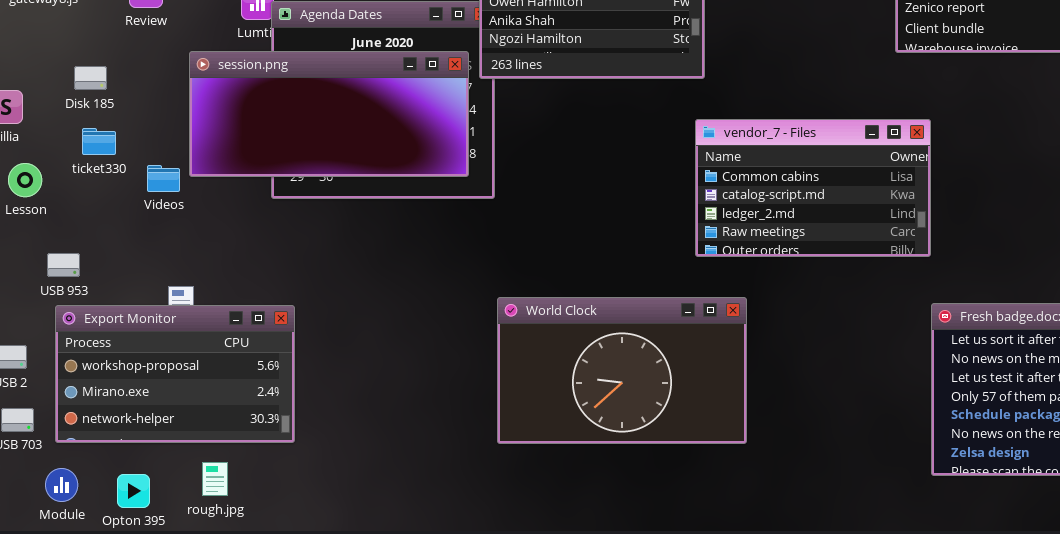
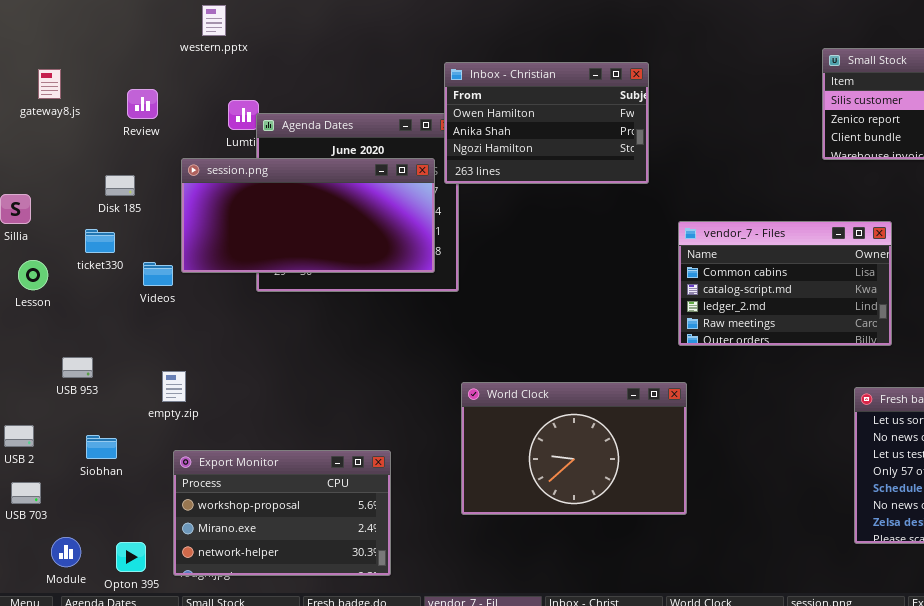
Disk 185: [74,66,107,90] -> [105,175,135,196], moved
vendor_7 - Files: [695,119,931,257] -> [678,221,892,346], moved
USB 953: [47,253,80,277] -> [62,357,93,378], moved
Export Monitor: [55,305,295,443] -> [173,450,391,576], moved

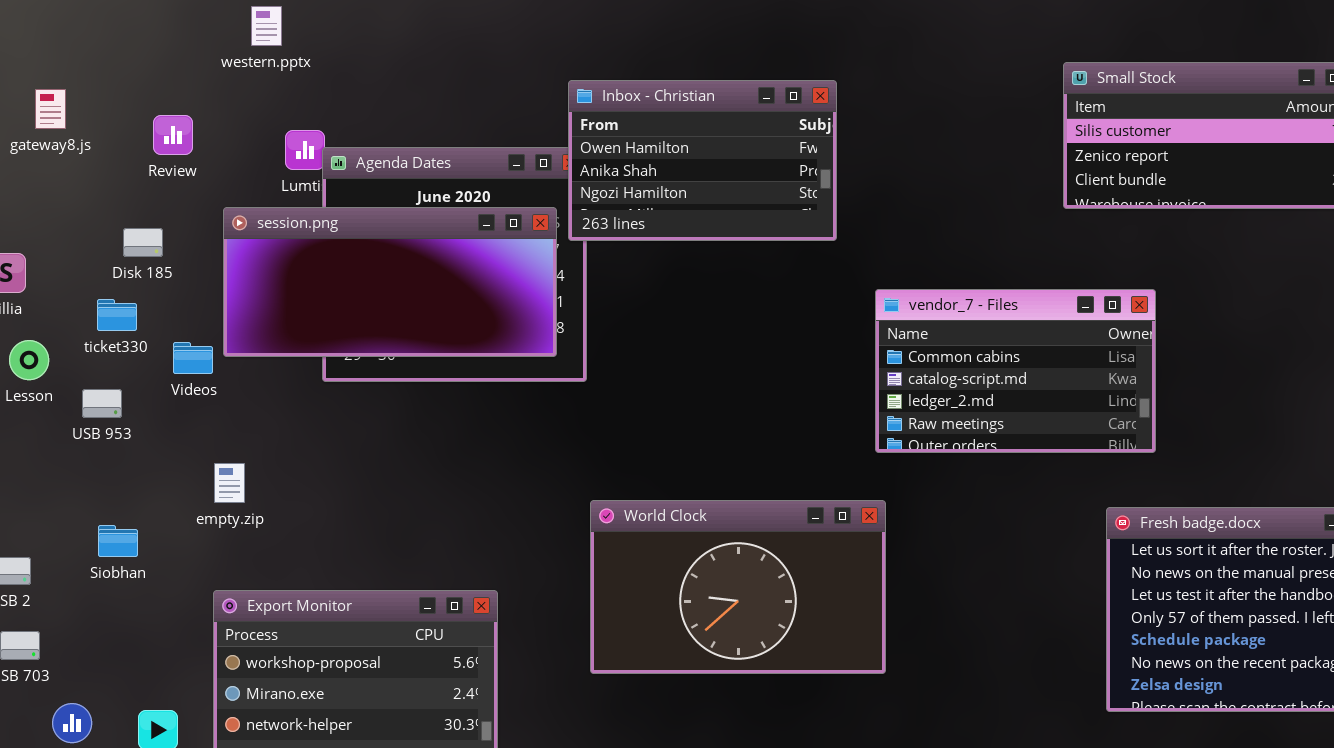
USB 953: [62,357,93,378] -> [82,389,122,418], moved
empty.zip: [162,371,186,402] -> [214,463,245,503], moved
Siobhan: [86,435,117,459] -> [98,525,138,557], moved

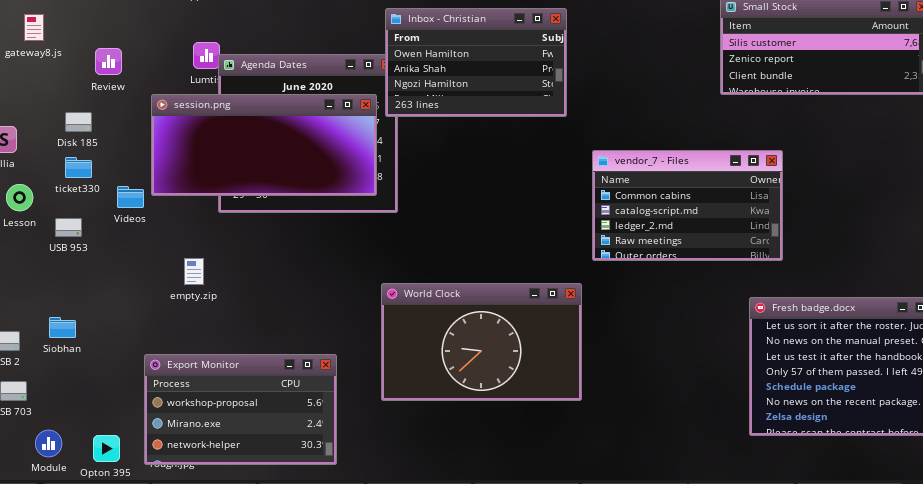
Review: [153,115,193,155] -> [95,48,122,75], moved
Disk 185: [123,228,163,257] -> [65,112,92,132], moved
empty.zip: [214,463,245,503] -> [184,258,204,285], moved
World Clock: [590,500,886,674] -> [381,283,582,401], moved
Siobhan: [98,525,138,557] -> [49,317,76,338], moved

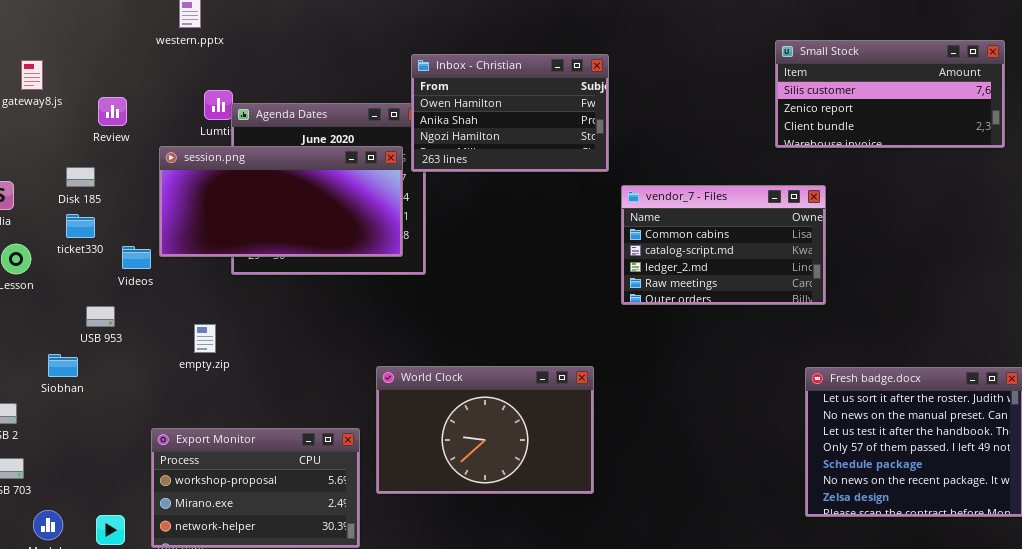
vendor_7 - Files: [592,150,783,261] -> [621,185,826,305], moved
USB 953: [55,218,82,237] -> [86,306,115,327], moved
World Clock: [381,283,582,401] -> [376,366,594,494], moved
Siobhan: [49,317,76,338] -> [48,354,78,377], moved

